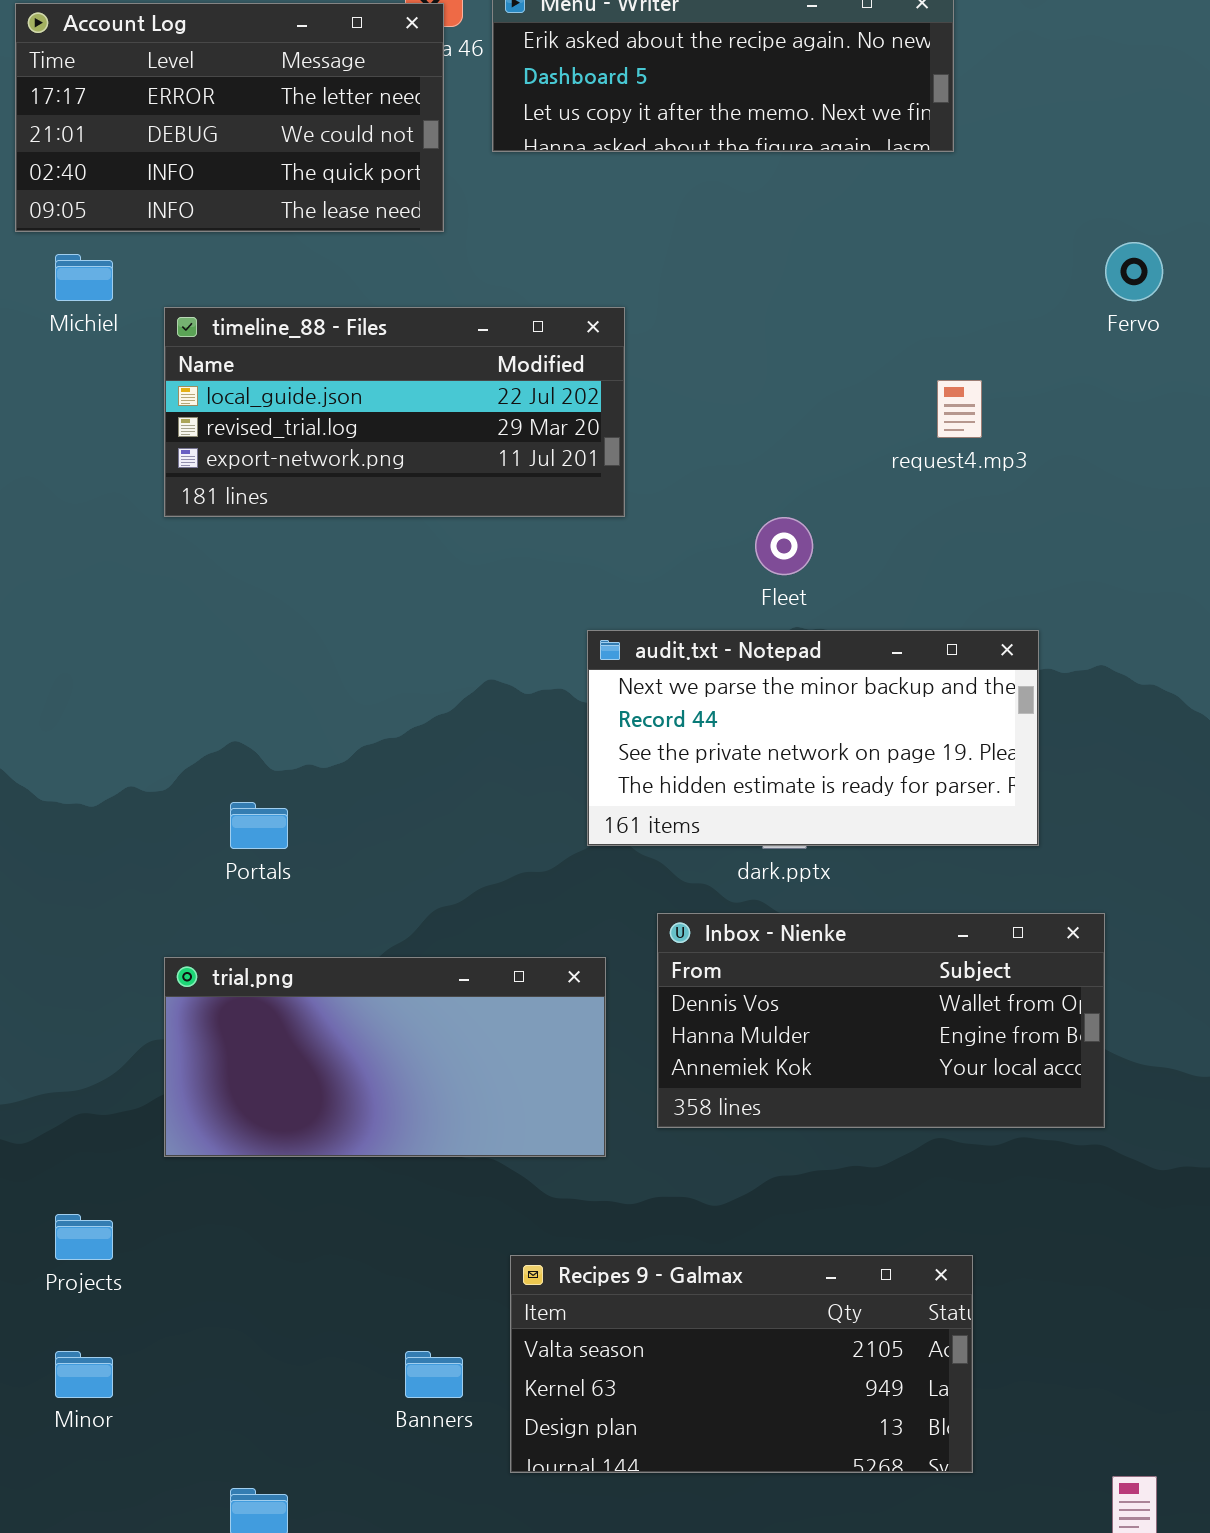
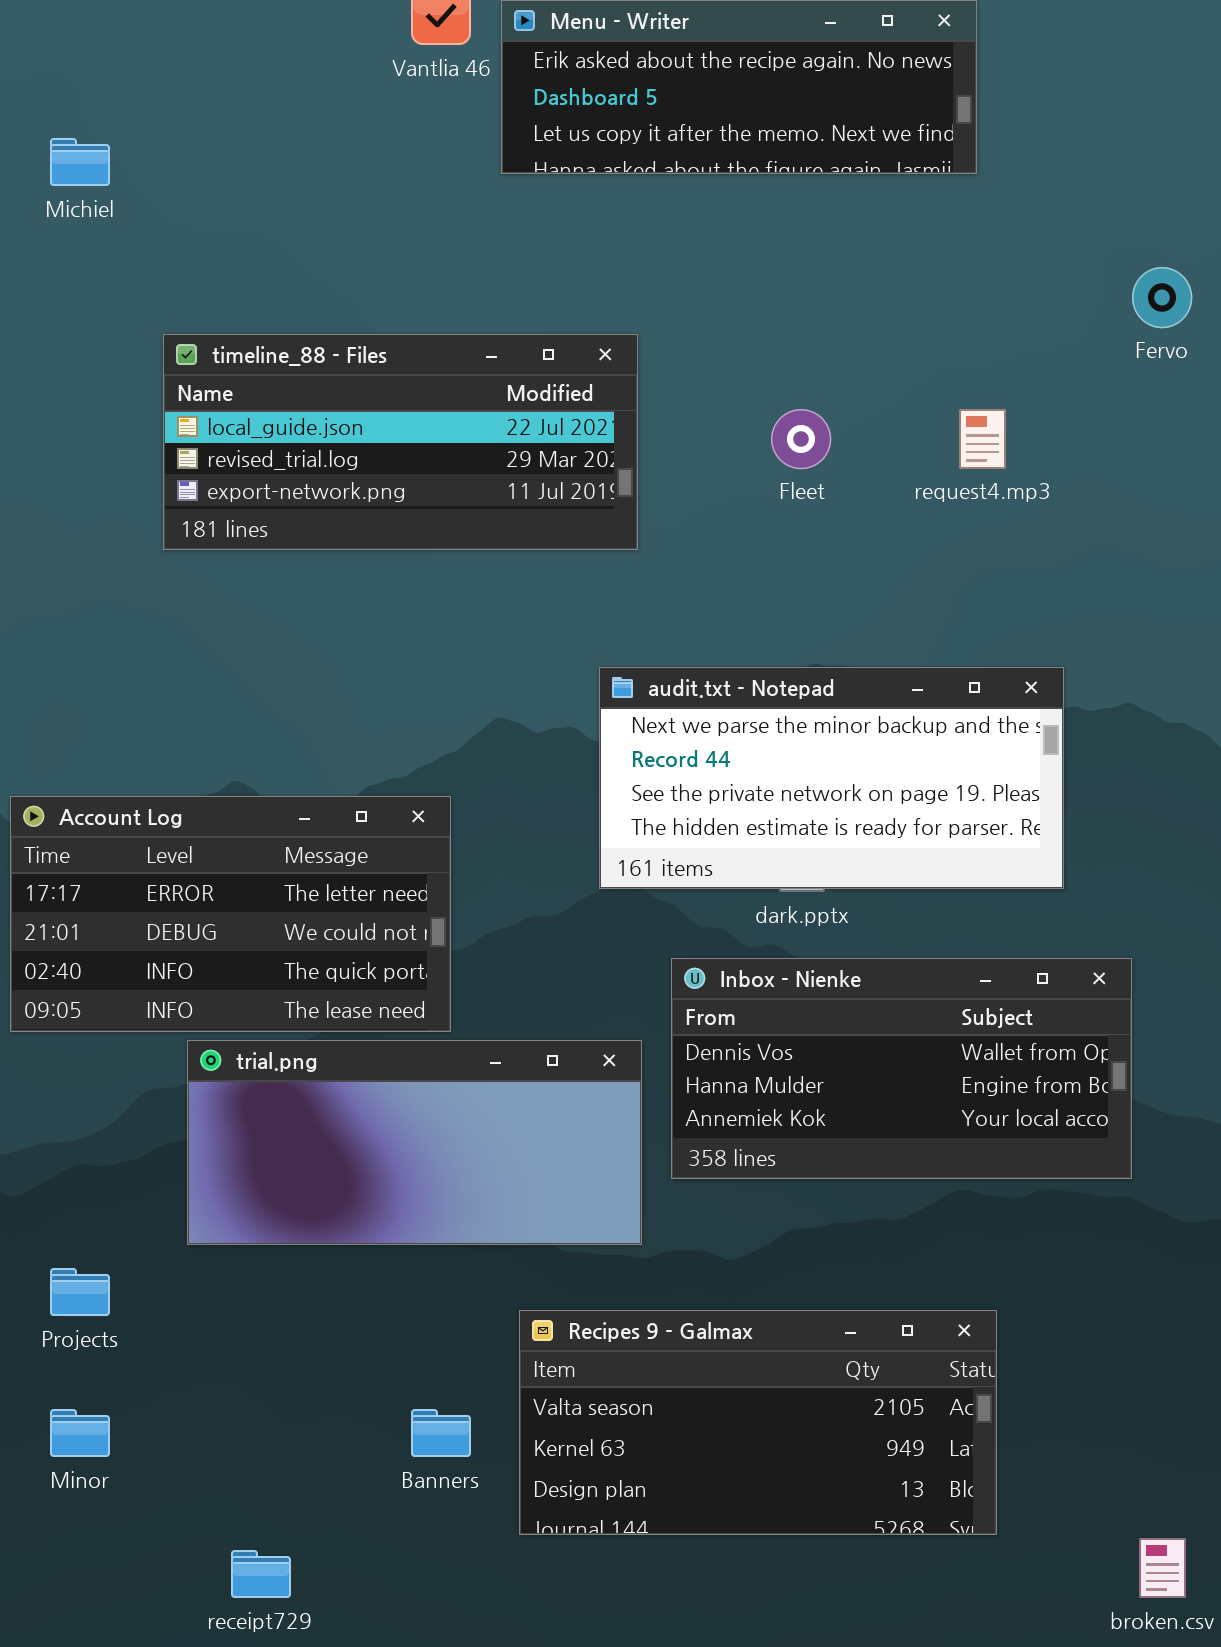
Account Log: [15,3,444,232] -> [10,796,451,1032], moved
Michiel: [55,254,113,301] -> [50,138,110,186], moved
Fleet: [755,517,813,575] -> [771,409,831,469], moved
trial.png: [164,957,606,1157] -> [187,1040,642,1245], moved

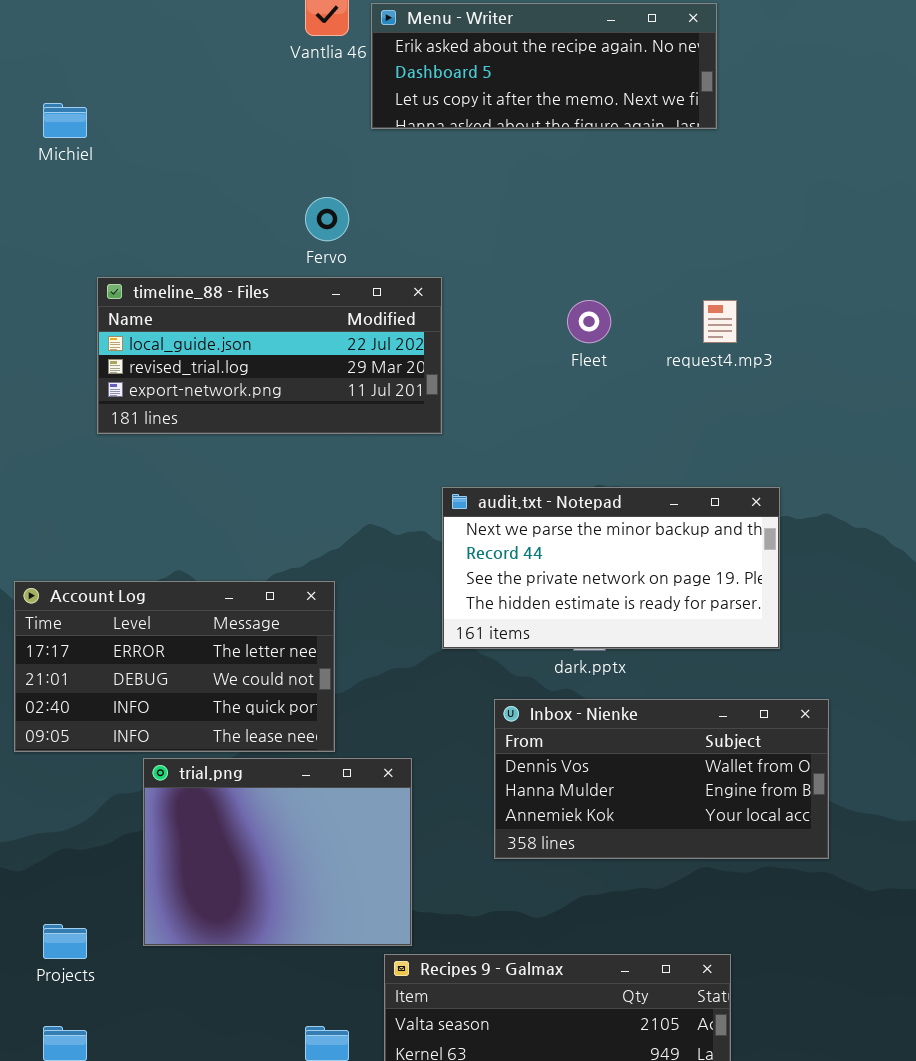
Fervo: [1132,267,1192,328] -> [305,197,349,241], moved
timeline_88 - Files: [163,334,638,550] -> [97,277,442,434], moved
trial.png: [187,1040,642,1245] -> [143,758,412,946], resized

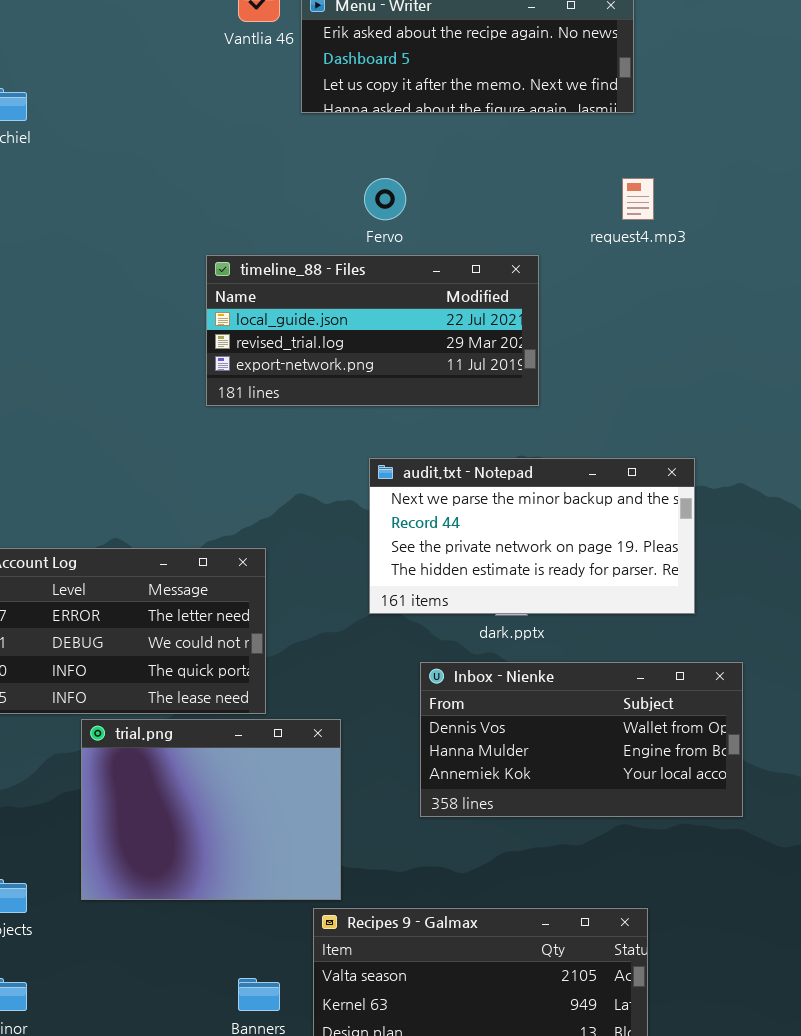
Fervo: [305,197,349,241] -> [364,178,406,220], moved
timeline_88 - Files: [97,277,442,434] -> [206,255,539,406], moved
request4.mp3: [703,300,737,343] -> [622,178,654,220], moved

